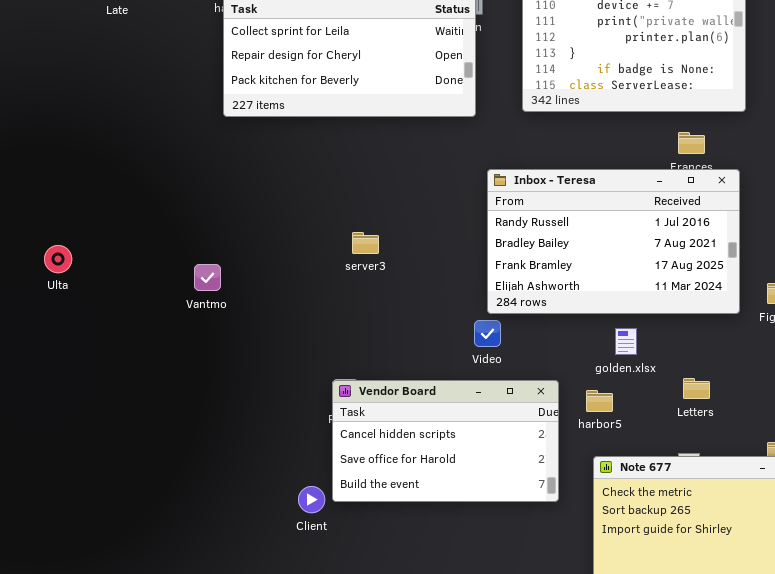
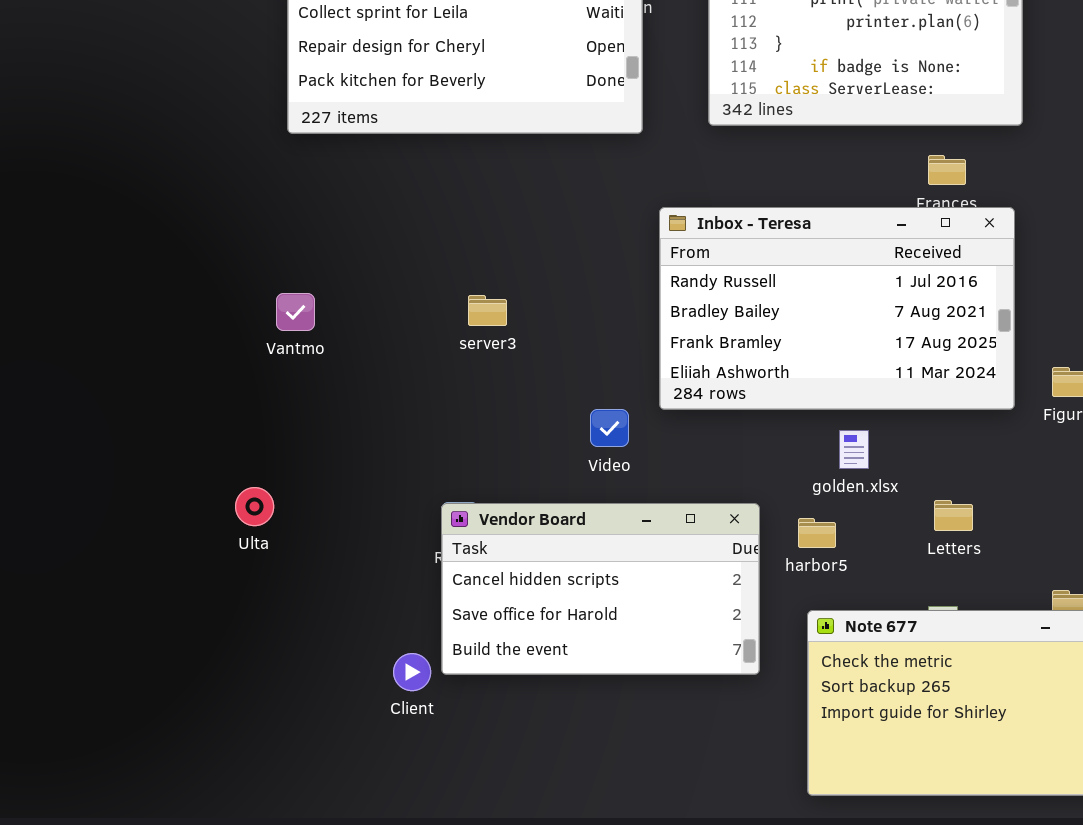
Ulta: [44,245,72,273] -> [235,487,274,526], moved
Vantmo: [194,264,221,291] -> [276,293,315,331], moved
Video: [474,320,501,347] -> [590,409,629,447], moved

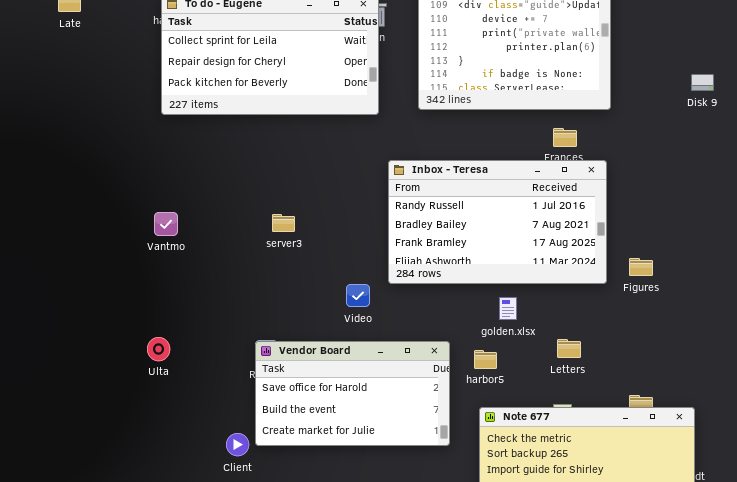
Ulta: [235,487,274,526] -> [147,337,170,361], moved
Vendor Board: [441,503,760,675] -> [255,341,450,446], scrolled down 1 row

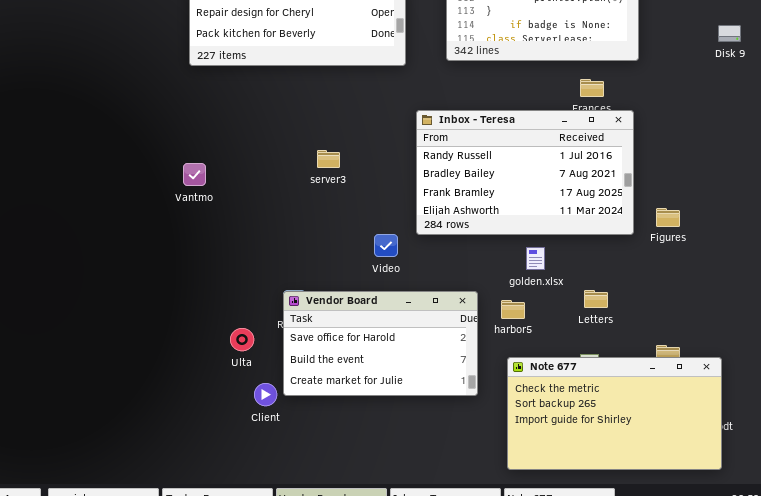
server3: [272,214,295,232] -> [317,150,340,168], moved
Ulta: [147,337,170,361] -> [230,328,254,351], moved

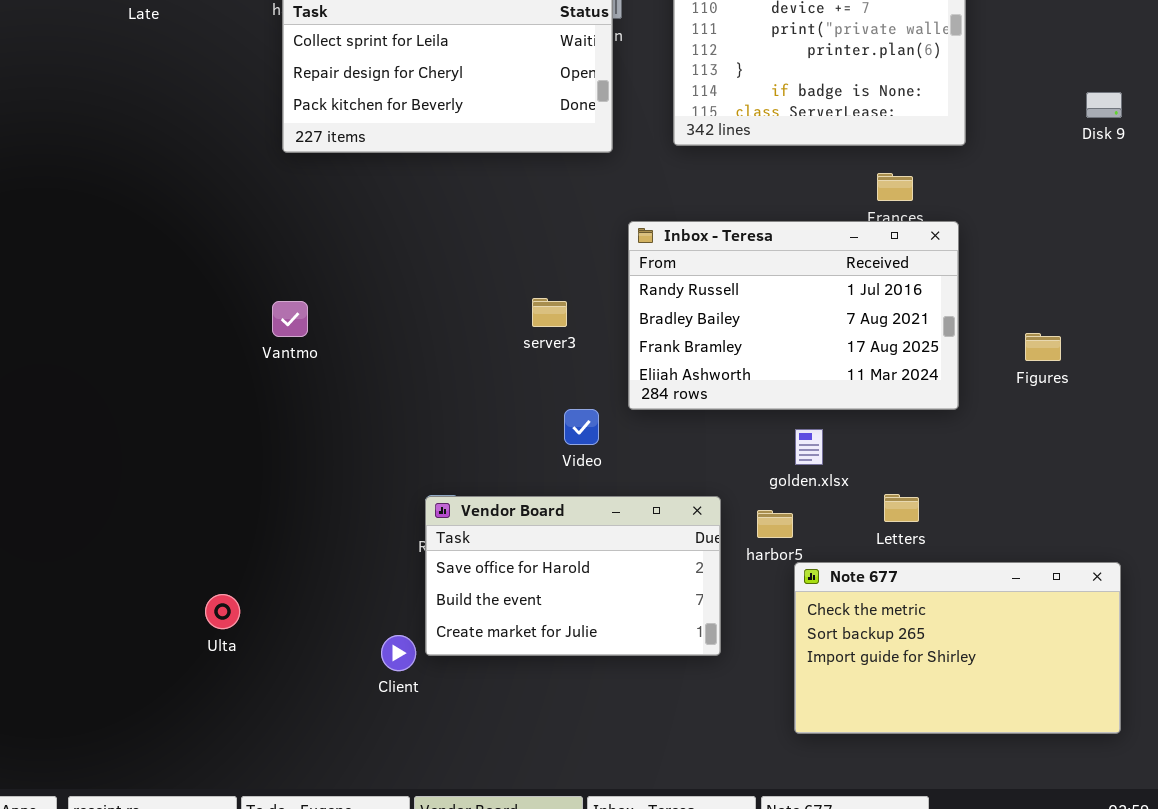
server3: [317,150,340,168] -> [532,298,567,327], moved
Figures: [656,208,680,227] -> [1025,333,1061,361], moved
Ulta: [230,328,254,351] -> [205,594,240,629], moved
Note 677: [507,357,722,470] -> [794,562,1121,734], moved

